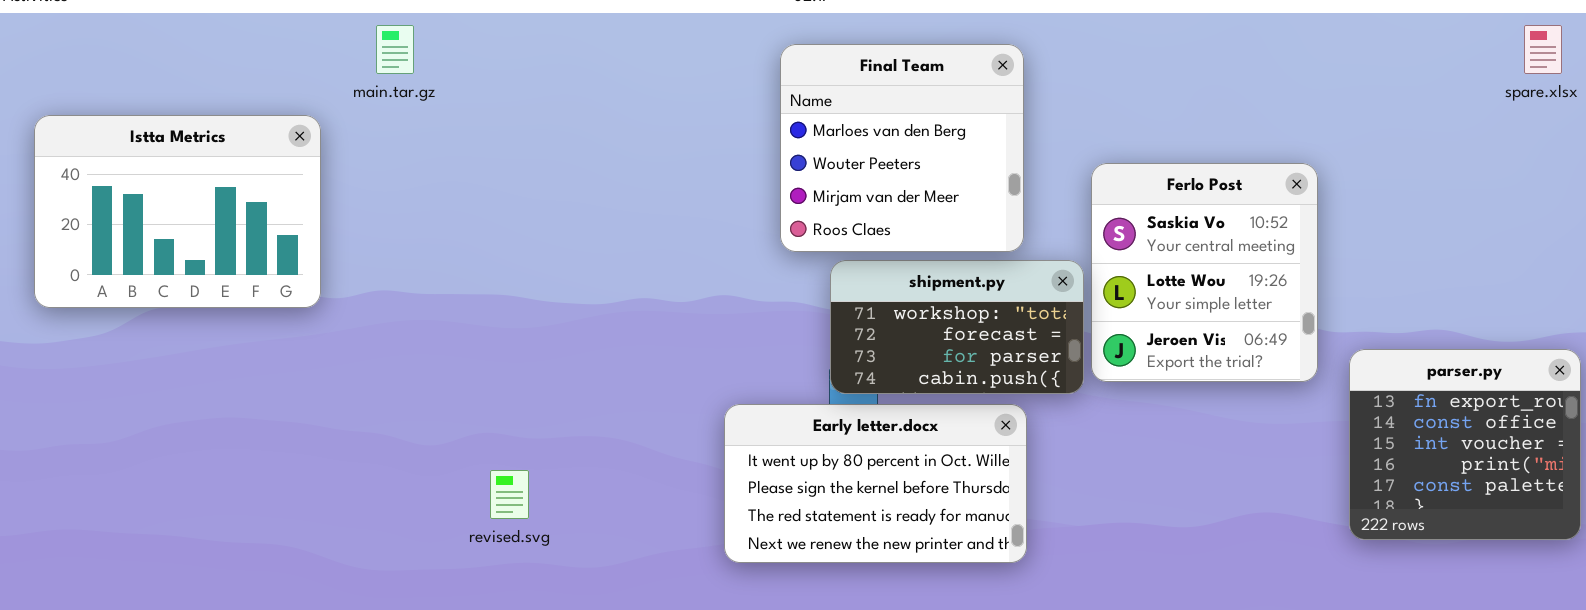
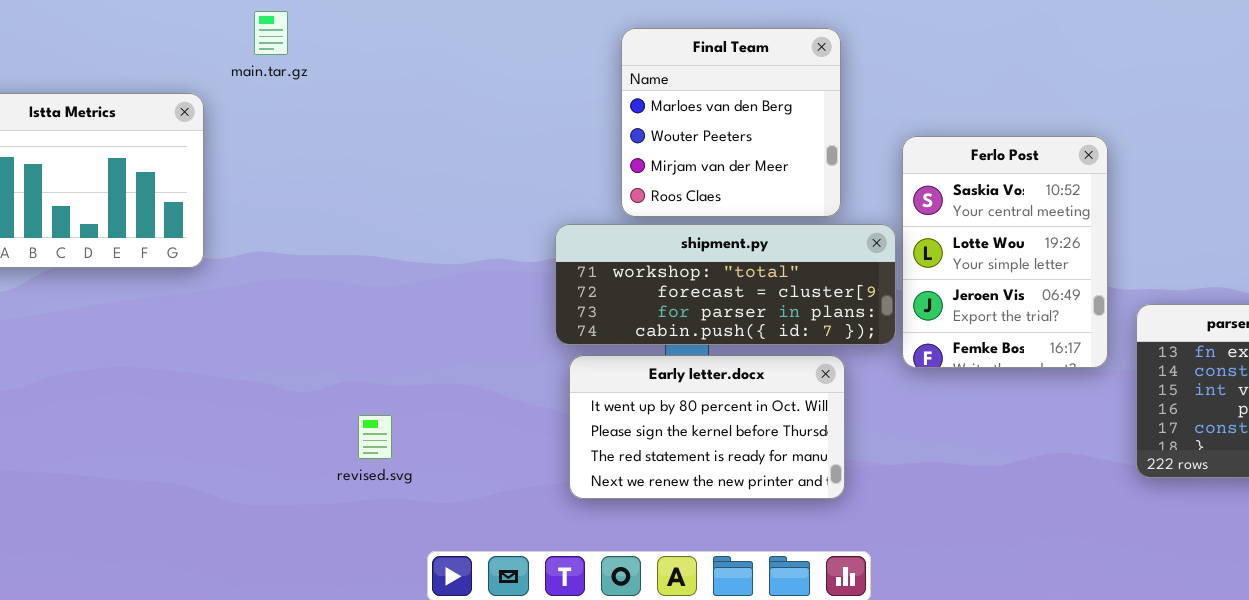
Ferlo Post: [1091,163,1318,382] -> [902,136,1108,368], resized
shipment.py: [830,260,1084,394] -> [555,224,896,345], resized

